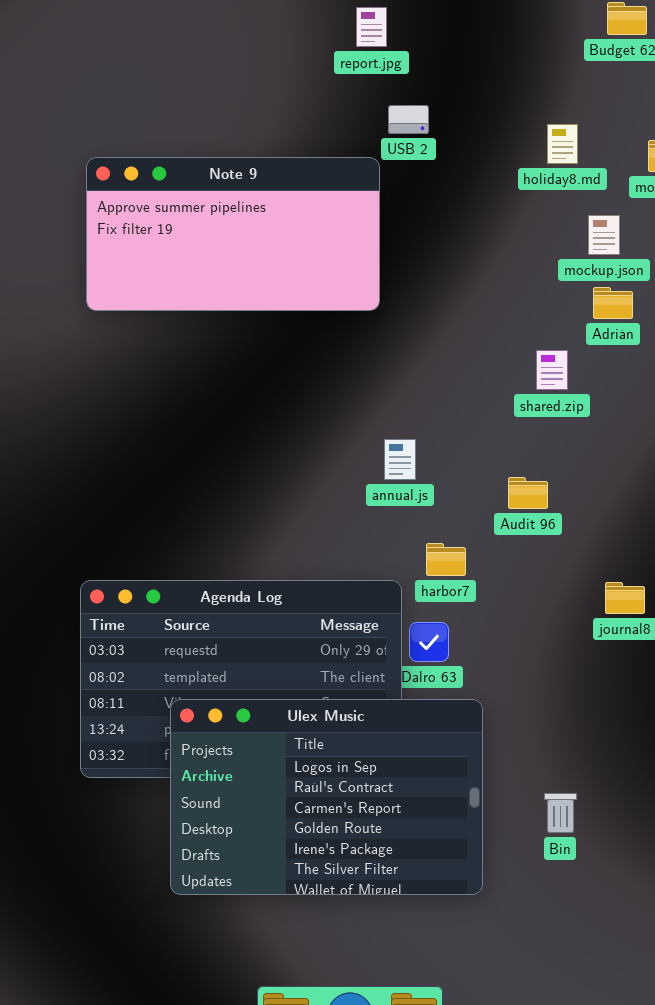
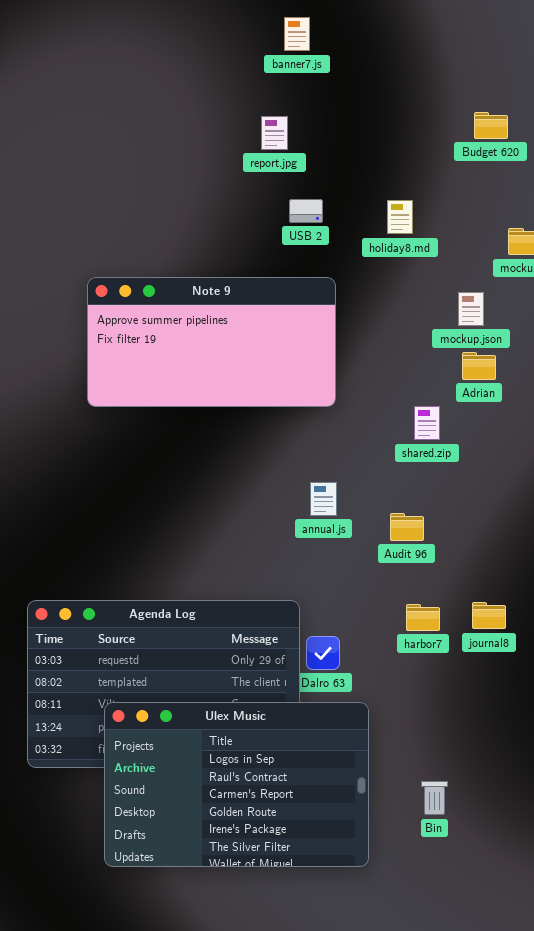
holiday8.md: [547,124,578,164] -> [387,200,413,234], moved
Note 9: [86,157,380,311] -> [87,277,336,407], moved
annual.js: [384,439,416,480] -> [310,482,337,516], moved
harbor7: [426,543,466,576] -> [406,604,440,631], moved

